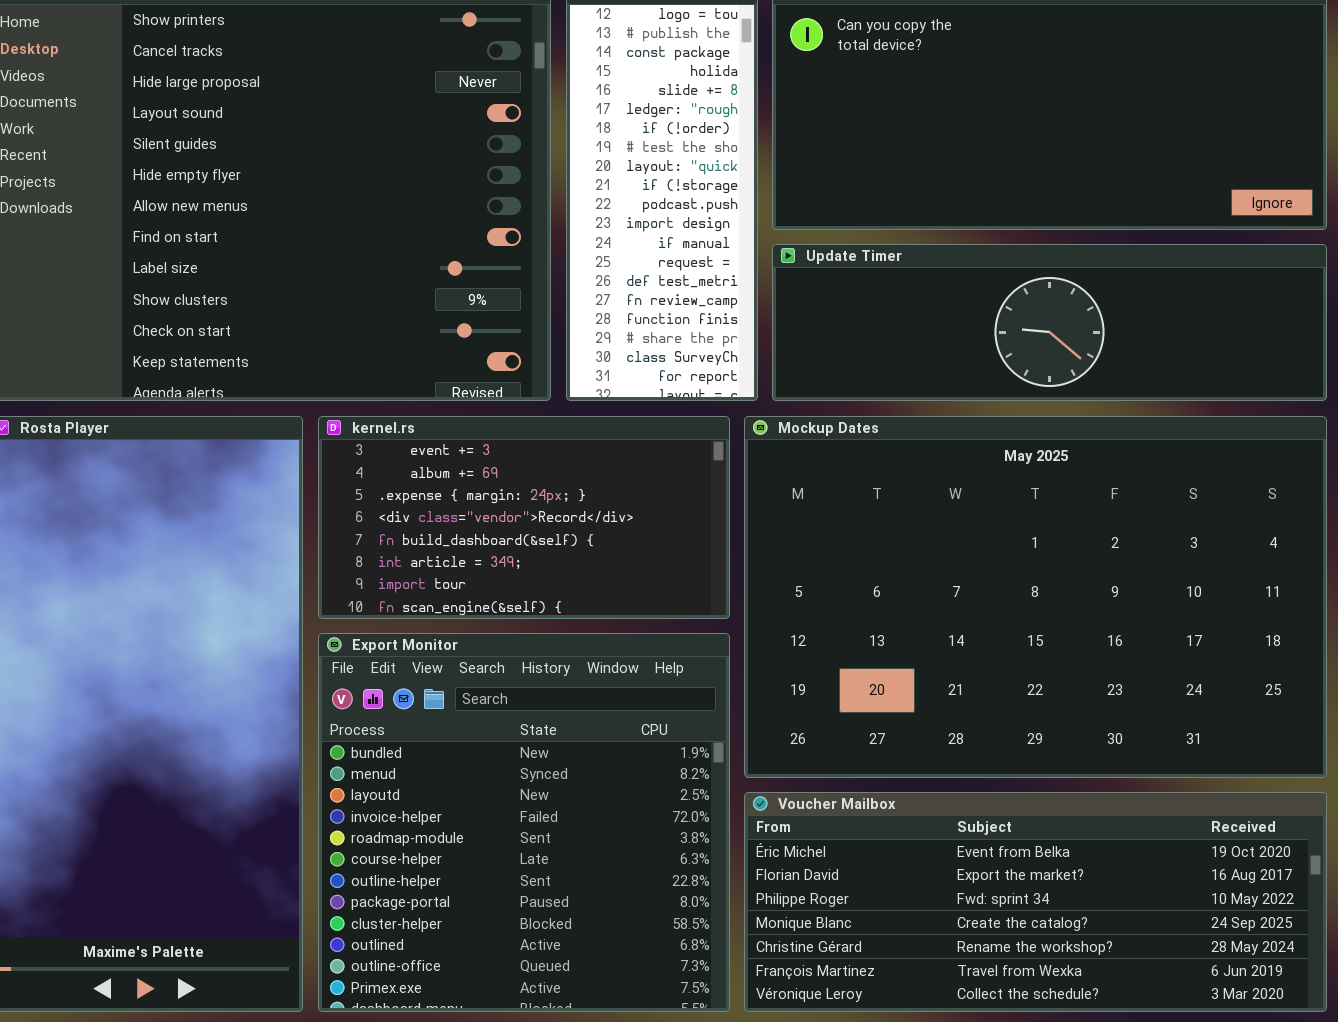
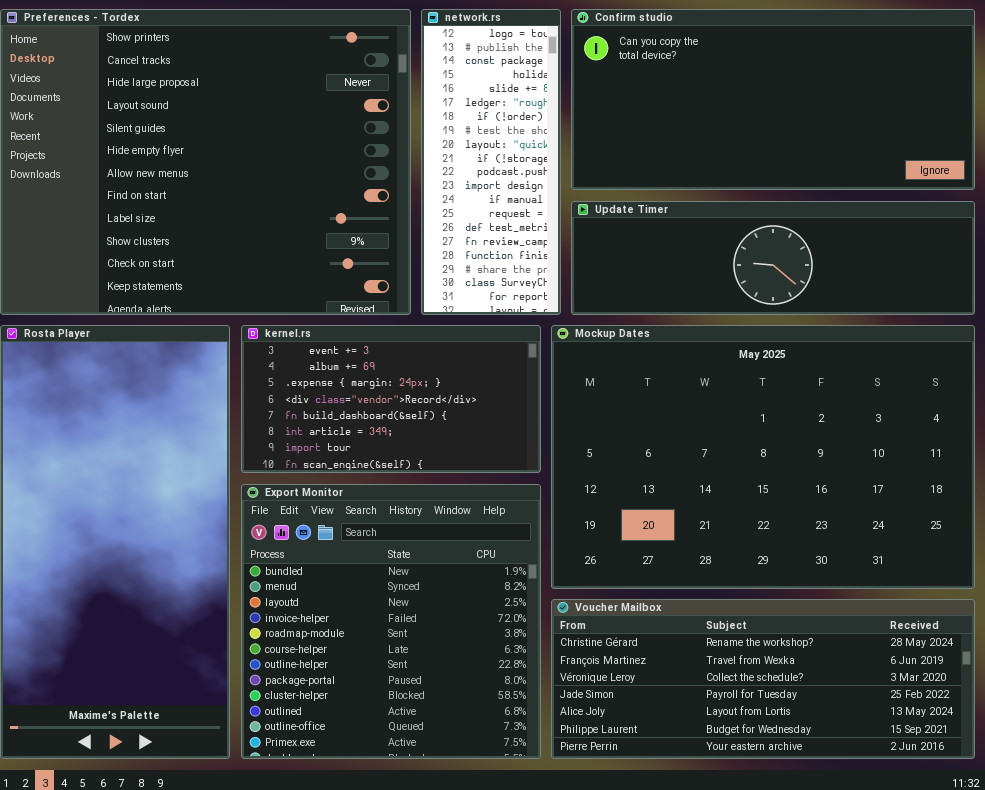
Voucher Mailbox: [744,792,1327,1012] -> [551,599,975,759], scrolled down 4 rows

